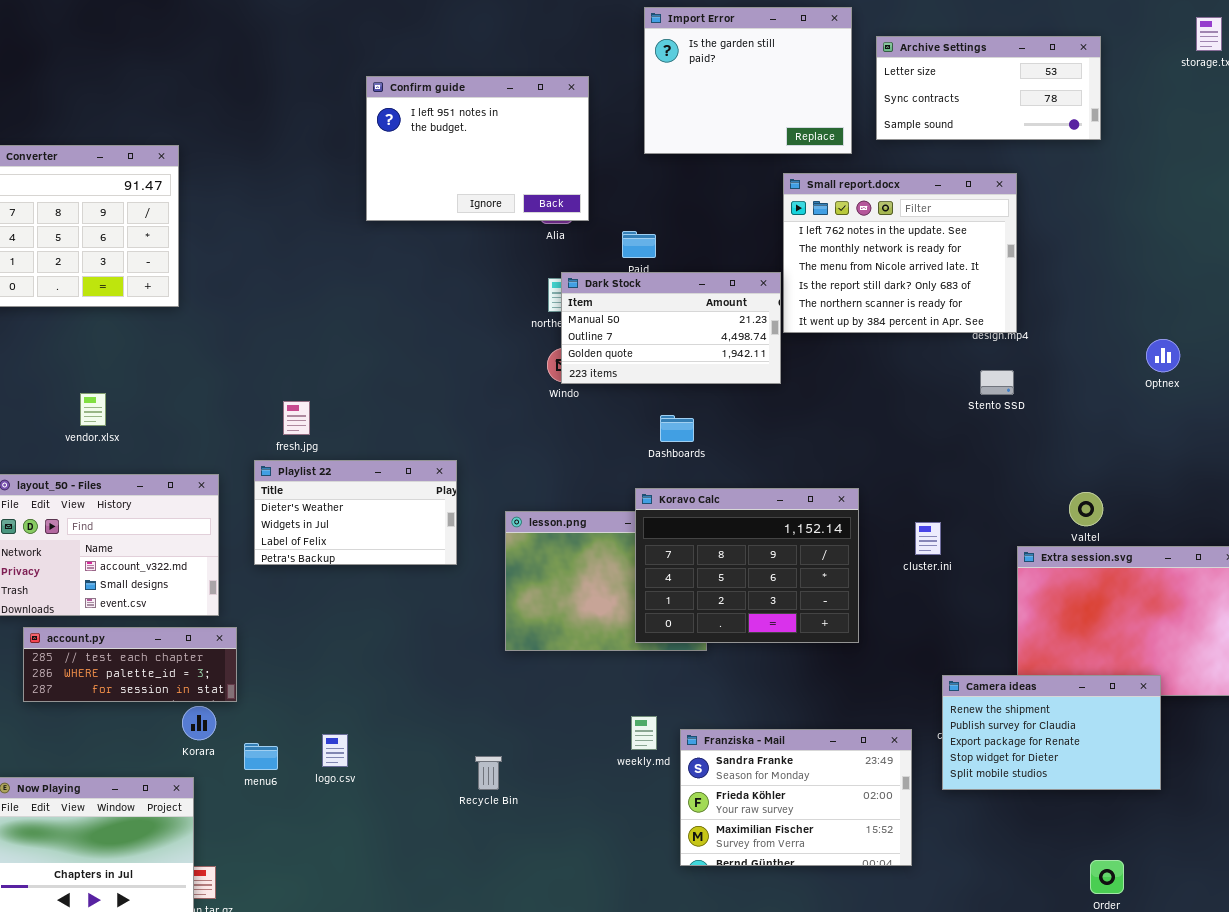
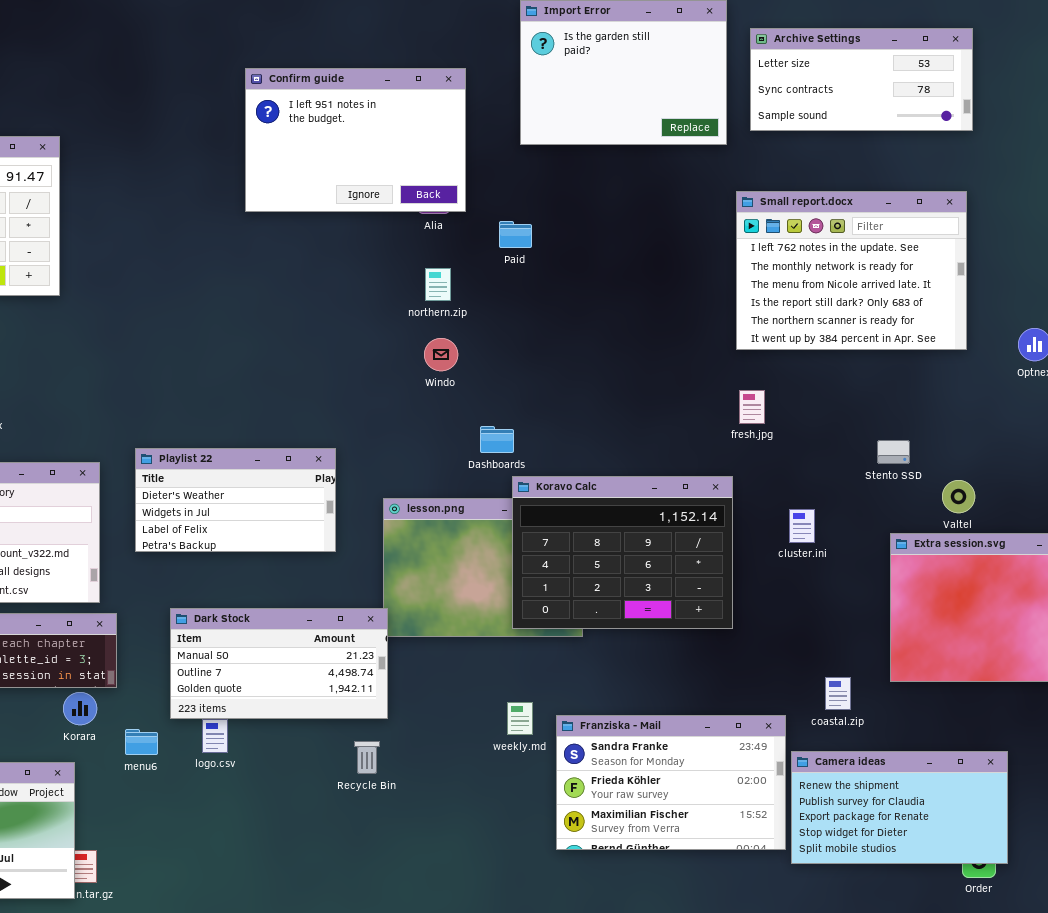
Small report.docx: [783,173,1017,333] -> [736,191,967,350], moved
Dark Stock: [561,272,781,384] -> [170,608,388,719], moved
Stento SSD: [980,370,1014,395] -> [877,440,910,464], moved
fresh.jpg: [283,401,310,435] -> [739,390,765,424], moved
Dashboards: [660,415,694,442] -> [480,426,514,453], moved
Camera ideas: [942,675,1161,790] -> [791,751,1008,864], moved

